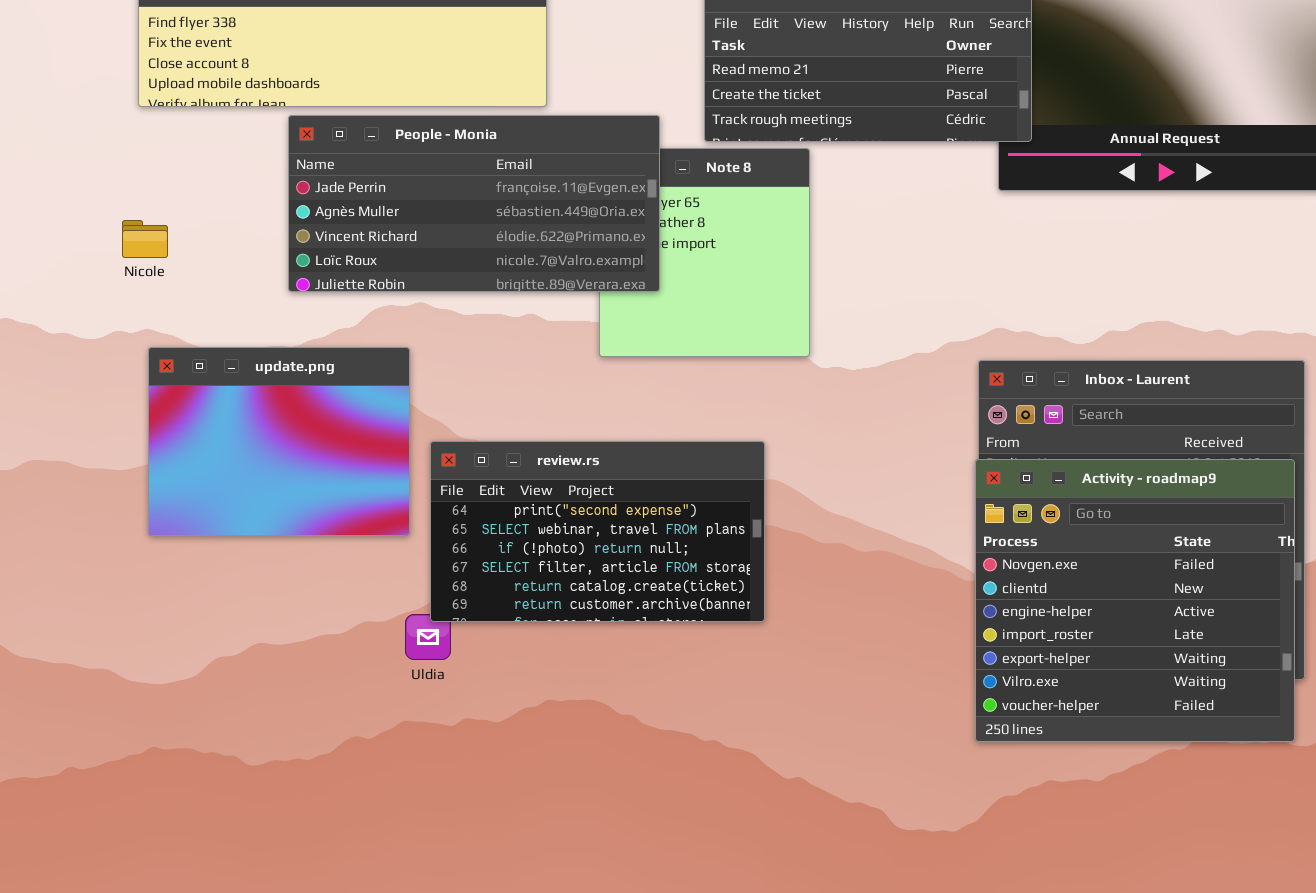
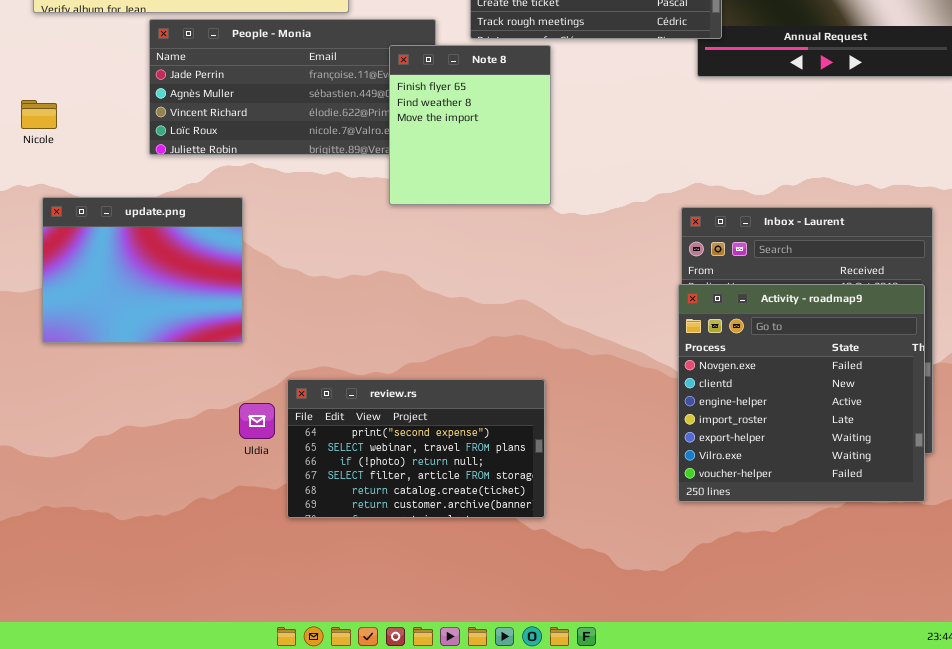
Note 8: [599,148,810,357] -> [389,45,551,205], raised
review.rs: [430,441,765,622] -> [287,379,545,518], moved

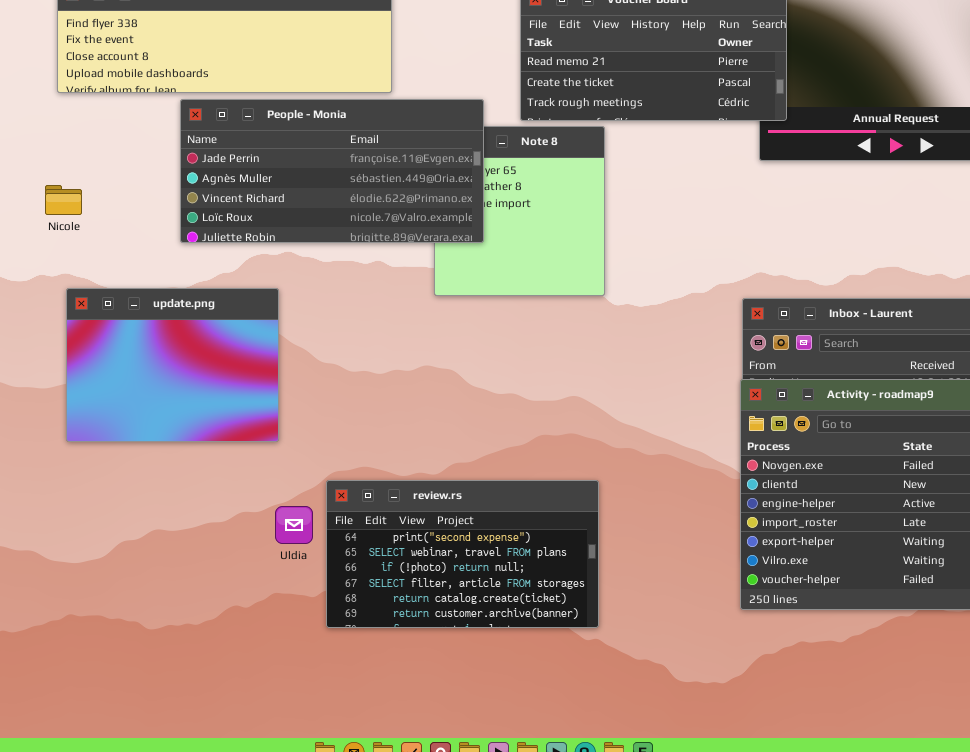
People - Monia: [149,19,436,155] -> [180,99,484,243], raised

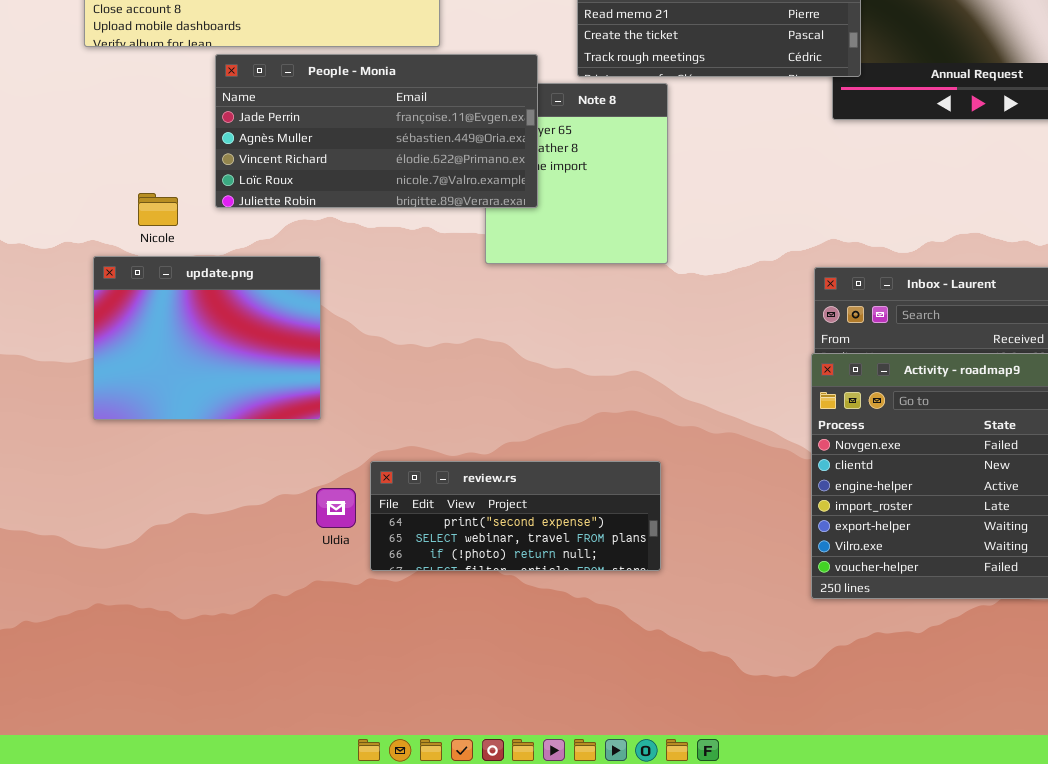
Nicole: [45,185,82,215] -> [138,193,178,226], moved
review.rs: [326,480,599,628] -> [370,461,661,571], resized

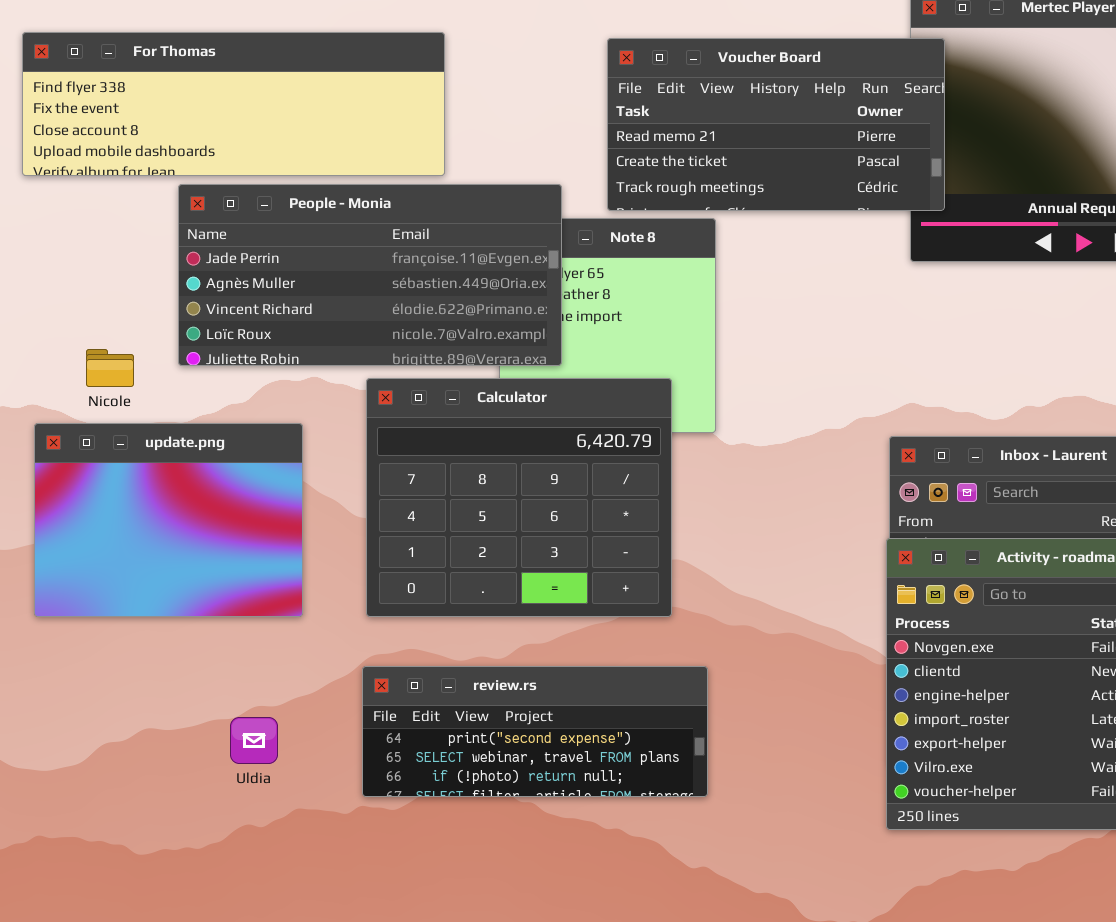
Calculator: none -> [366,378,672,617], opened
Uldia: [316,488,356,528] -> [230,717,278,764], moved

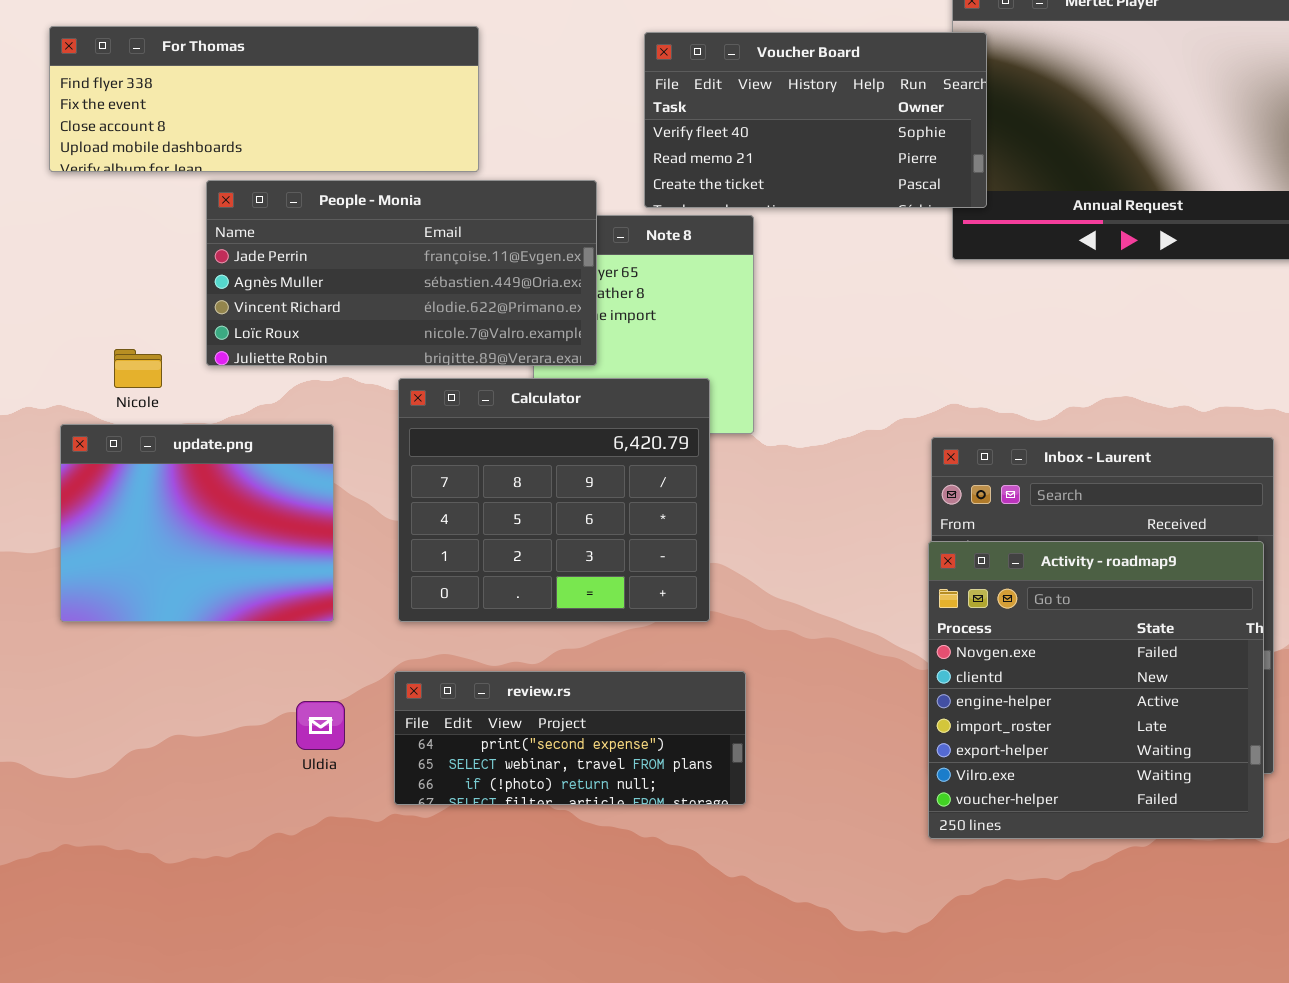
Voucher Board: [607,38,945,211] -> [644,32,987,208], scrolled up 1 row
Uldia: [230,717,278,764] -> [296,701,345,750], moved

